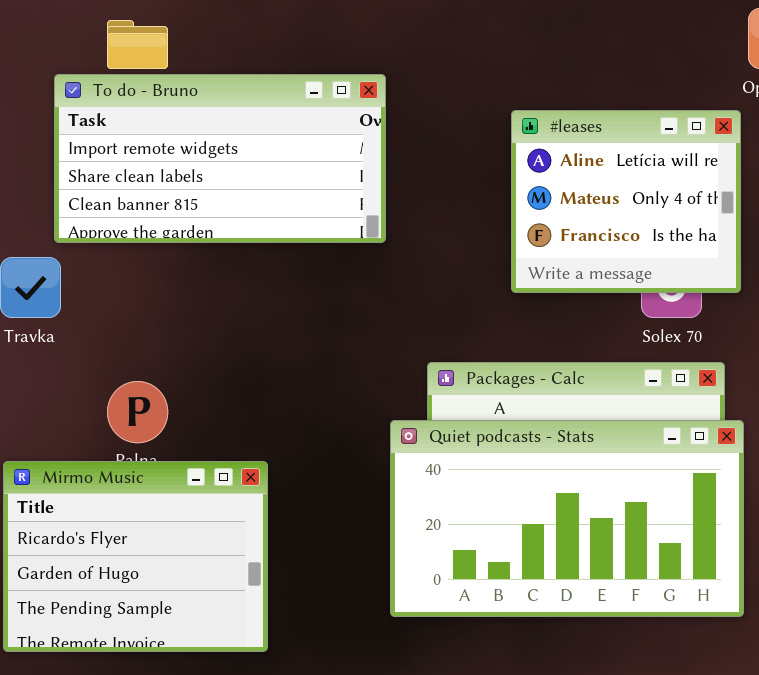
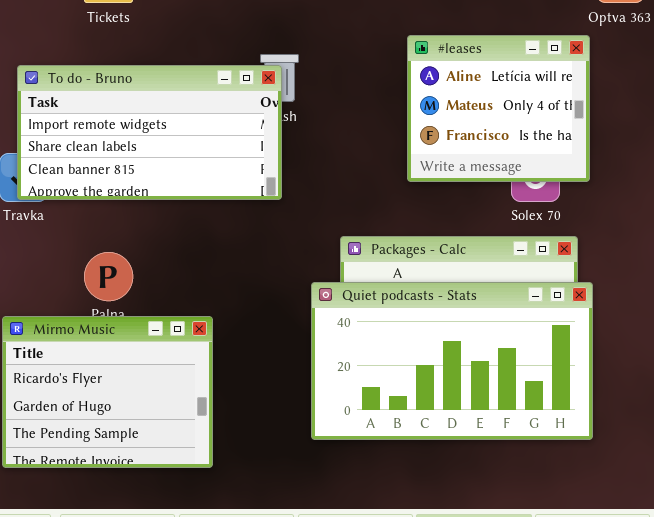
To do - Bruno: [54,74,386,243] -> [17,65,282,200], moved

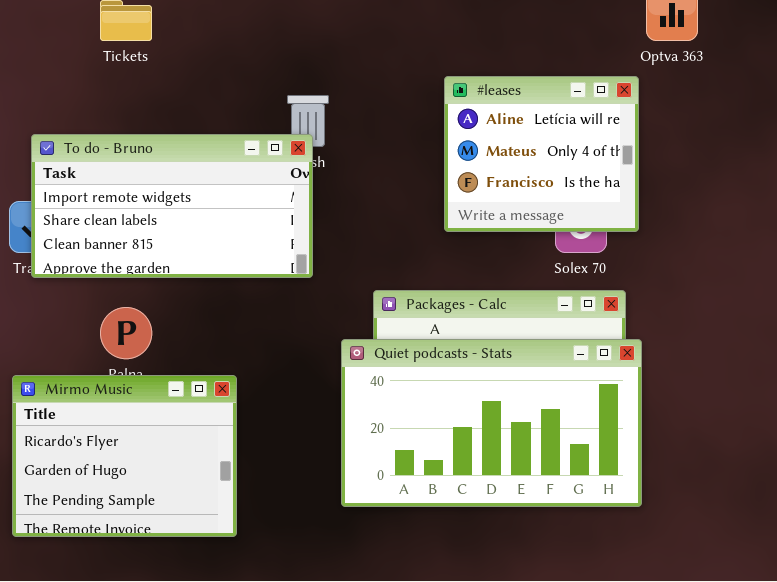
To do - Bruno: [17,65,282,200] -> [31,134,313,278], moved

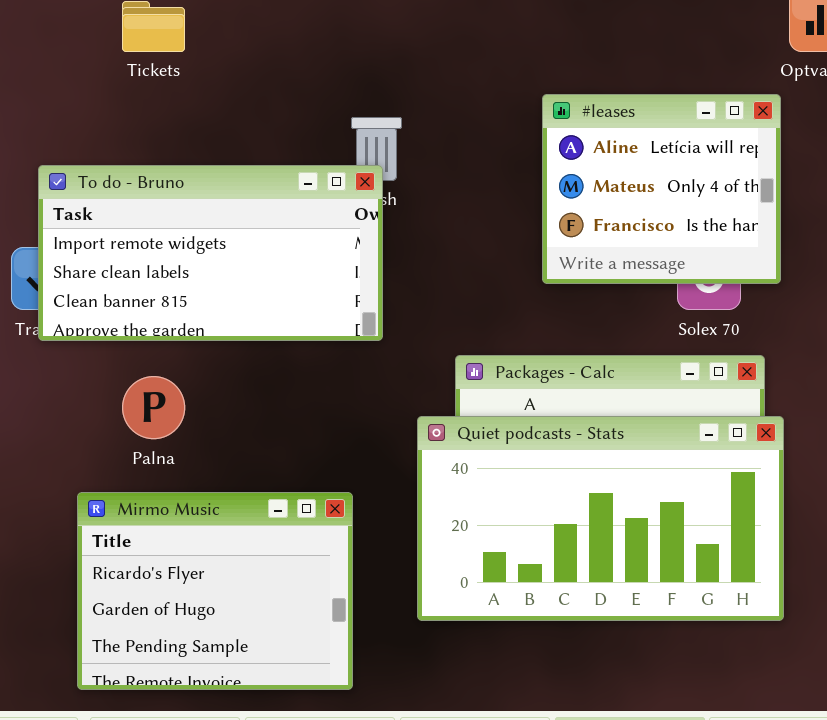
Mirmo Music: [12,375,237,537] -> [77,492,353,690], moved

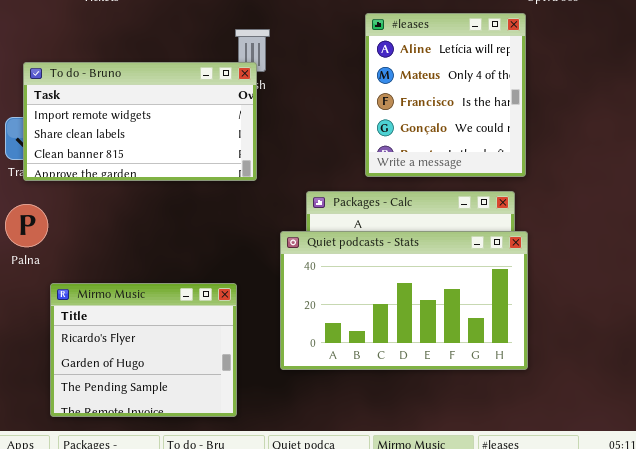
#leases: [542,94,781,284] -> [365,13,526,177], resized
Palna: [122,376,185,439] -> [5,204,48,247], moved

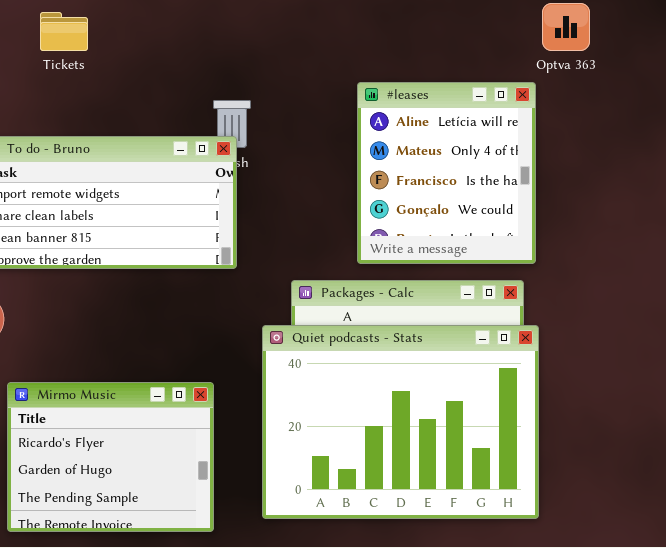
Quiet podcasts - Stats: [280,231,528,370] -> [262,325,539,519], resized

